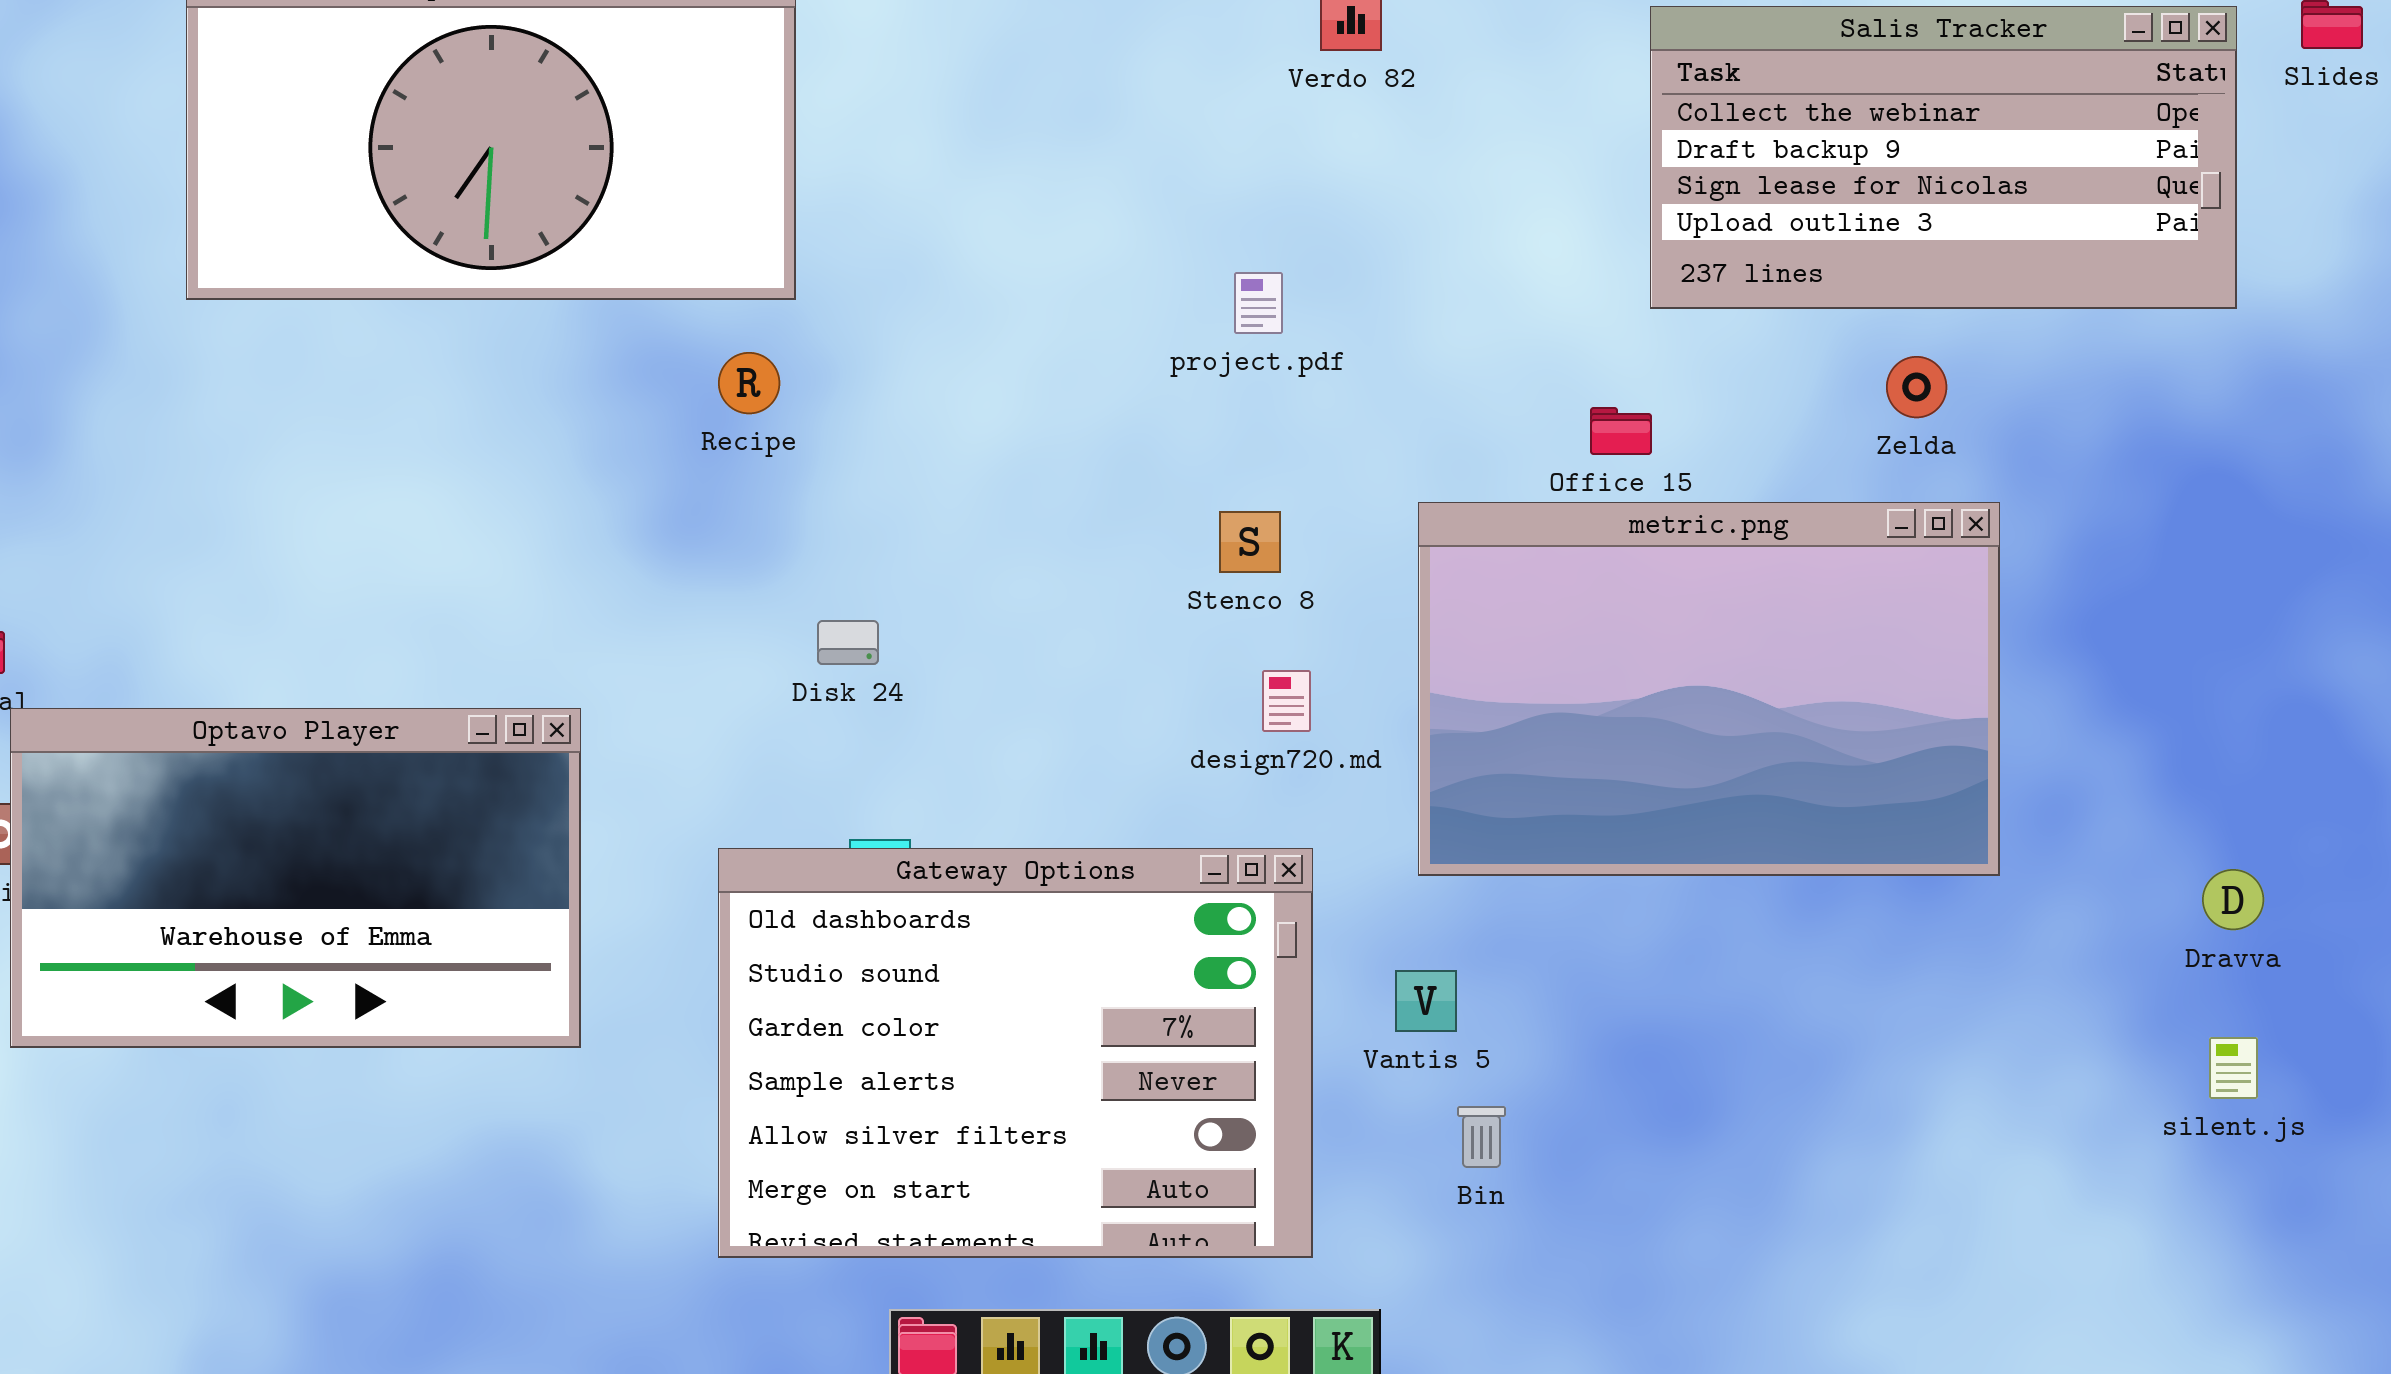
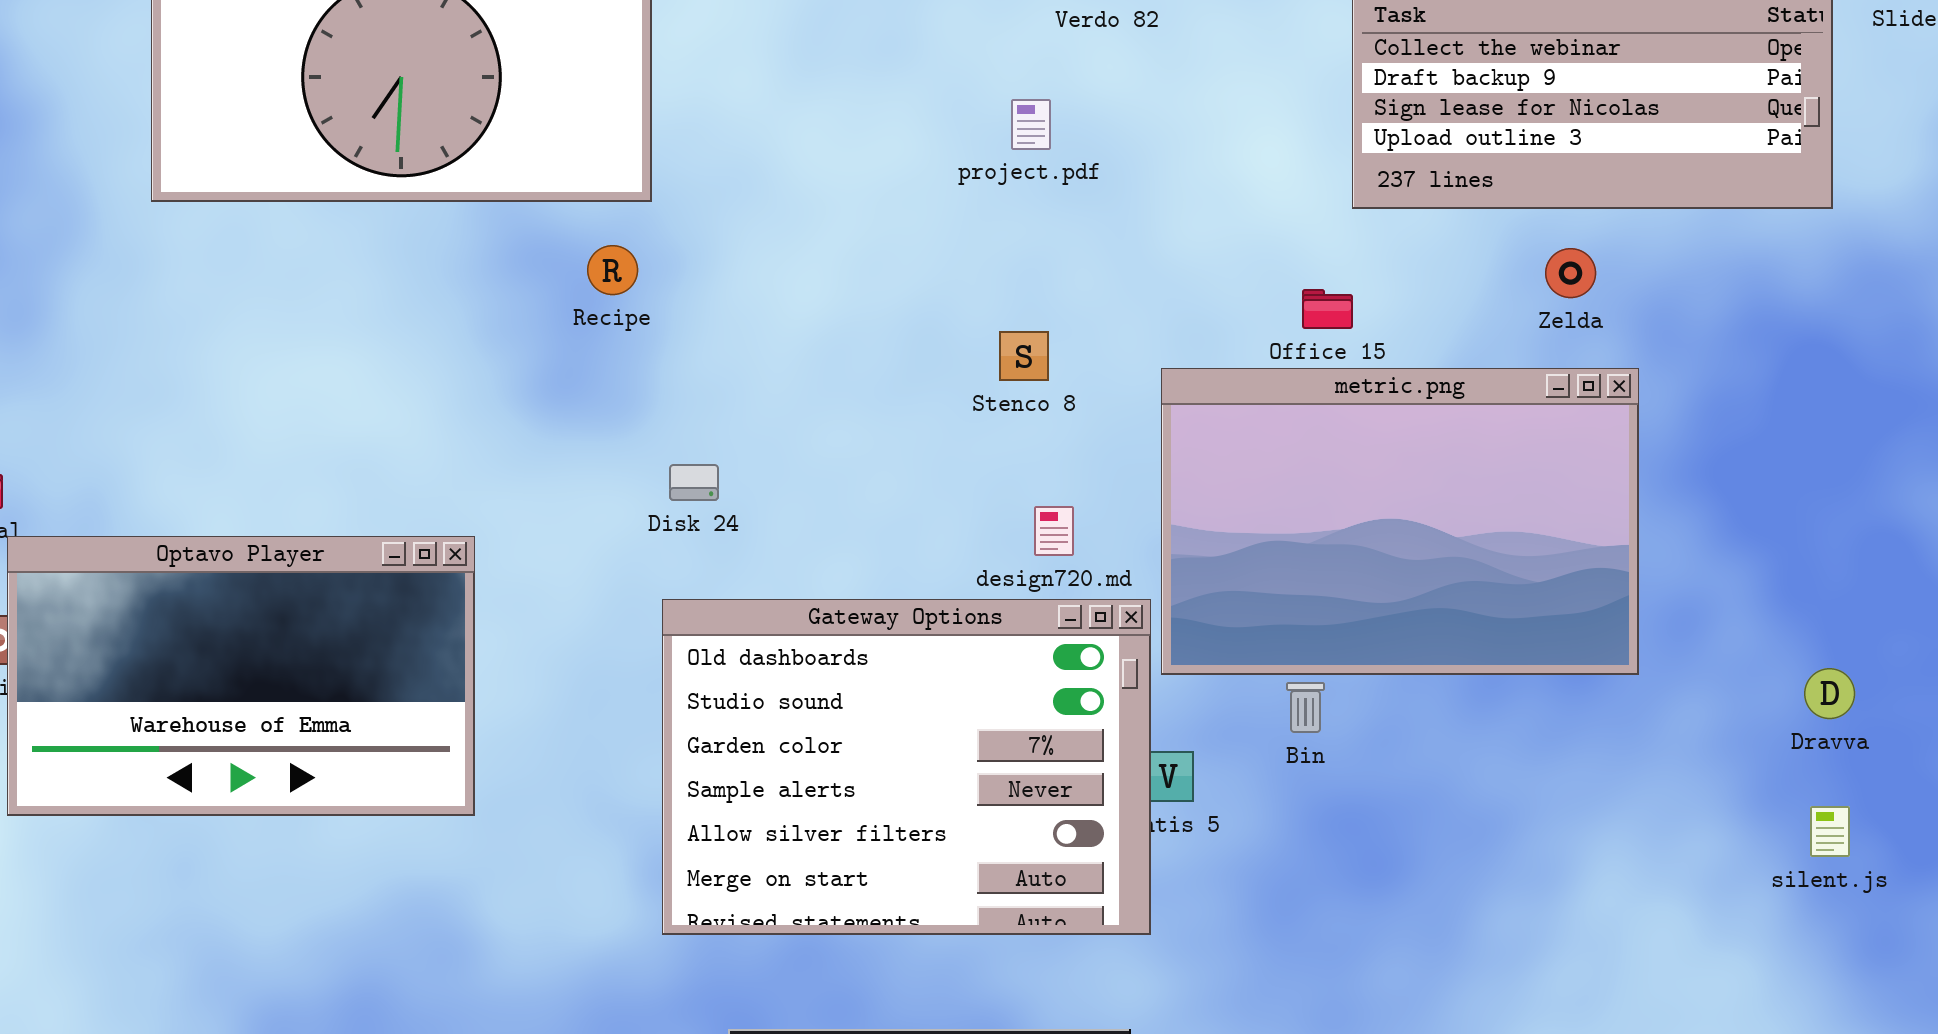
project.pdf: [1234,272,1283,334] -> [1011,99,1051,150], moved
Stenco 8: [1219,511,1281,573] -> [999,331,1049,381], moved
Gateway Options: [718,848,1313,1258] -> [662,599,1151,935], moved
Bin: [1457,1106,1506,1168] -> [1286,682,1325,733], moved

